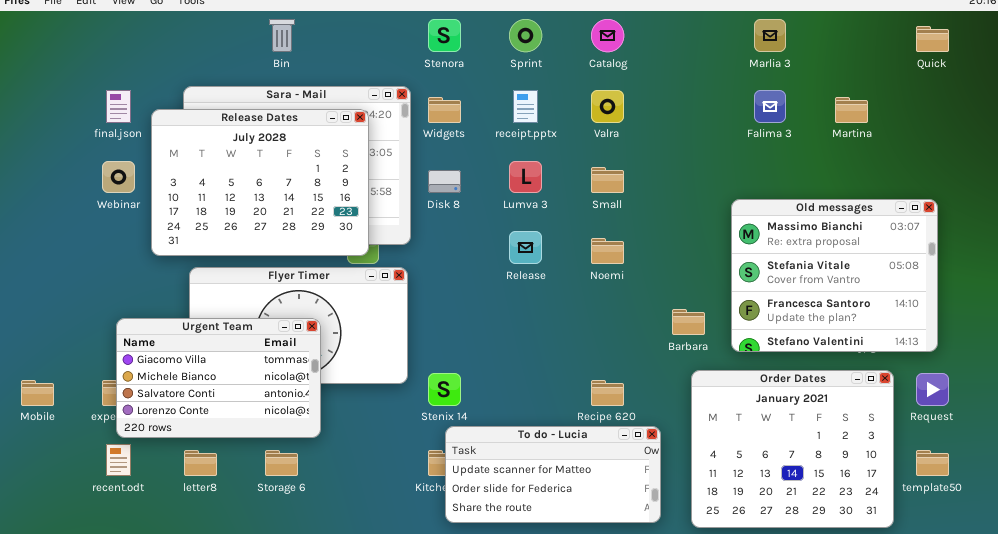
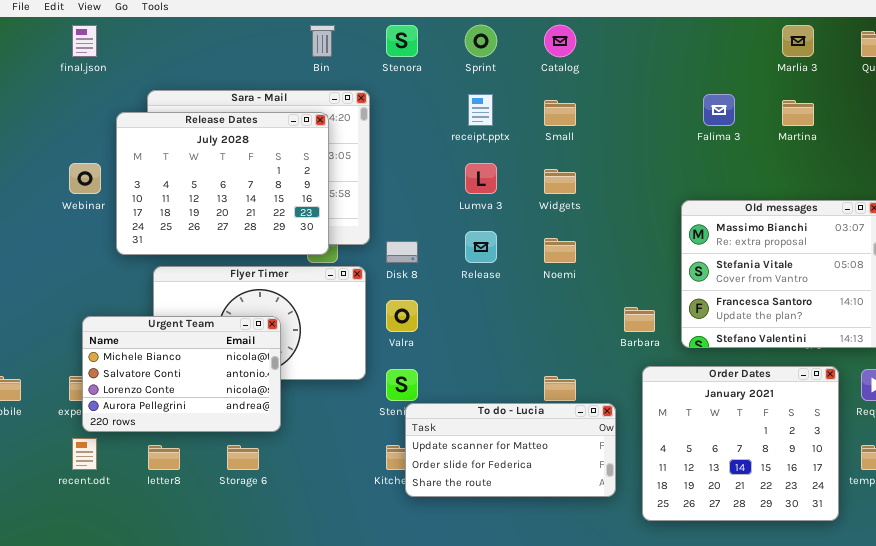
Bin: [269,19,295,52] -> [310,25,335,57], moved
Marlia 3: [754,19,786,52] -> [782,25,814,57], moved
final.json: [106,90,131,123] -> [72,25,97,57], moved
Valra: [591,90,624,123] -> [386,300,418,332], moved
Widgets: [428,97,461,123] -> [544,169,576,194], moved
Small: [591,167,624,193] -> [544,100,576,126], moved
Disk 8: [428,170,461,193] -> [386,241,418,263], moved
Urgent Team: [116,318,321,438] -> [82,316,281,432], scrolled down 1 row
To do - Lucia: [445,426,661,523] -> [405,403,616,497], moved

